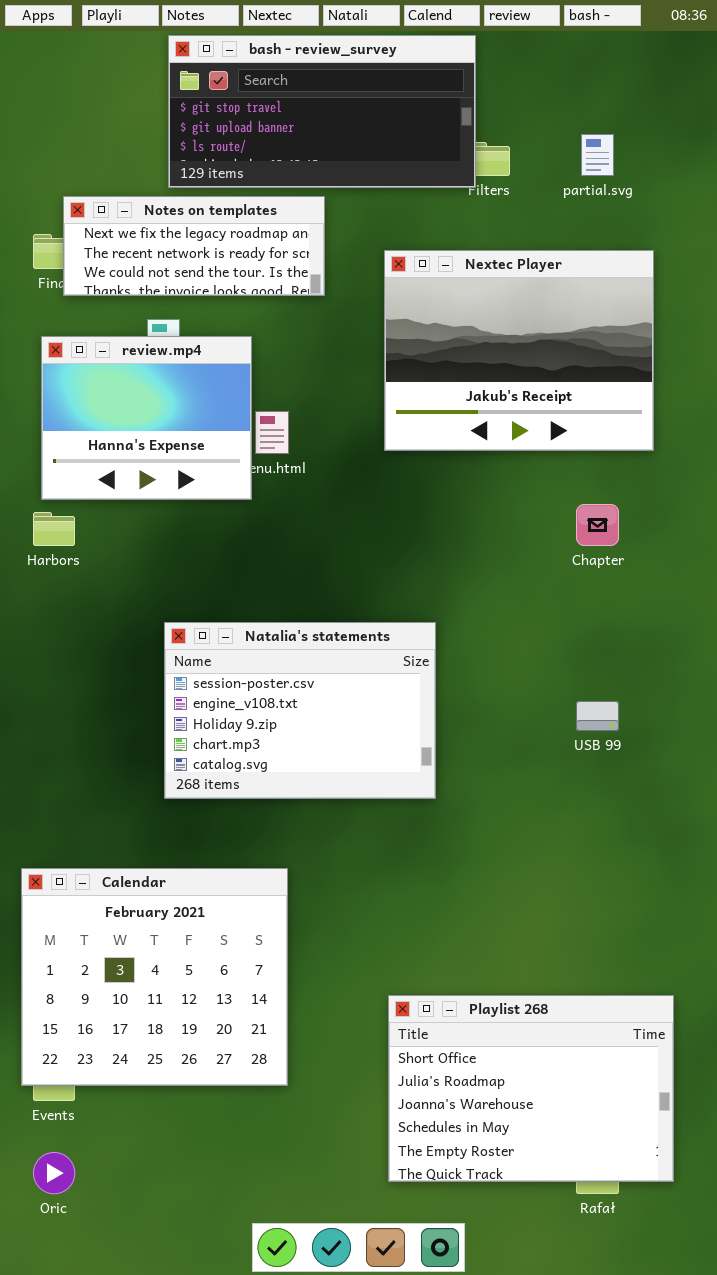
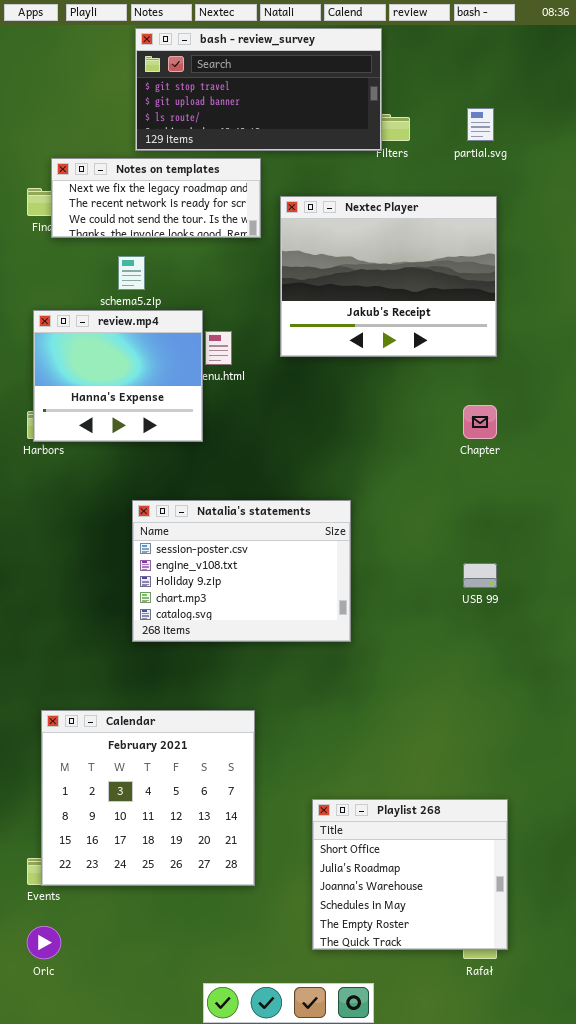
Nextec Player: [384,250,654,451] -> [280,196,497,357], moved
review.mp4: [41,336,252,500] -> [33,310,203,442], moved
Calendar: [21,868,288,1086] -> [41,710,255,886], moved
Playlist 268: [388,995,674,1182] -> [312,799,508,950], resized

